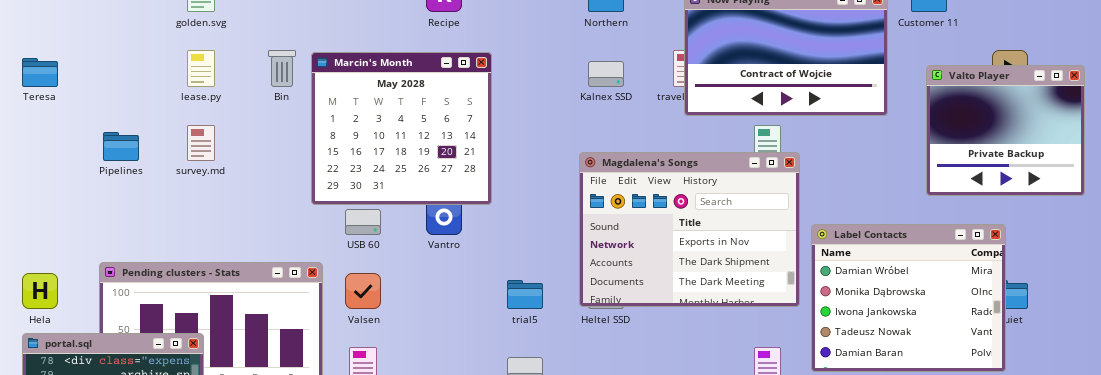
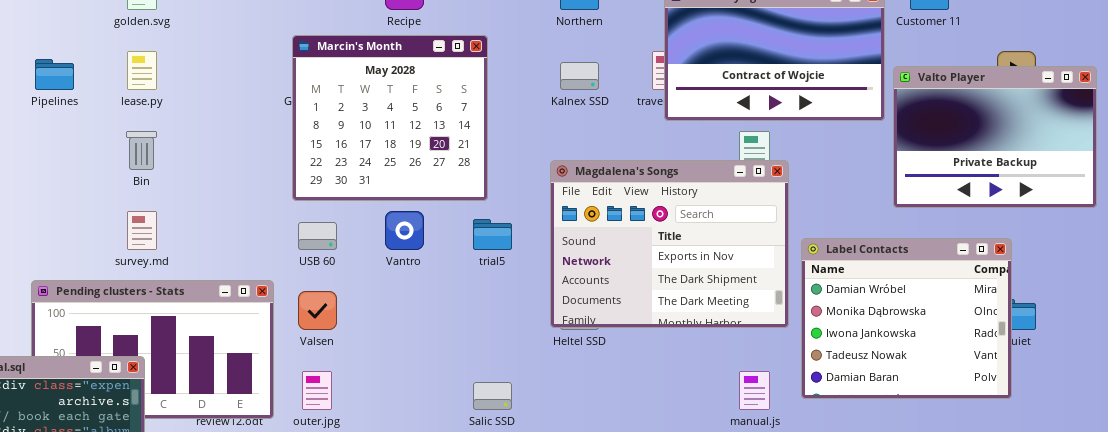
Bin: [268,50,296,87] -> [126,131,157,170], moved
Marcin's Month: [311,52,492,205] -> [292,35,488,201], moved
Valto Player: [926,65,1085,196] -> [893,66,1097,208], resized
survey.md: [187,125,215,161] -> [127,211,157,250], moved
Pipelines: [103,132,139,161] -> [35,59,74,90], moved
trial5: [507,280,543,309] -> [473,219,512,250], moved

